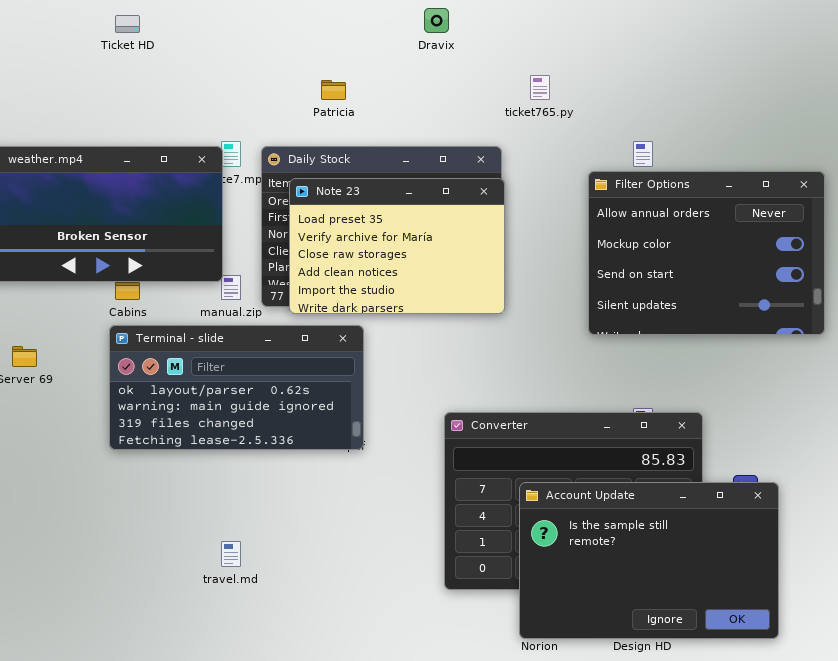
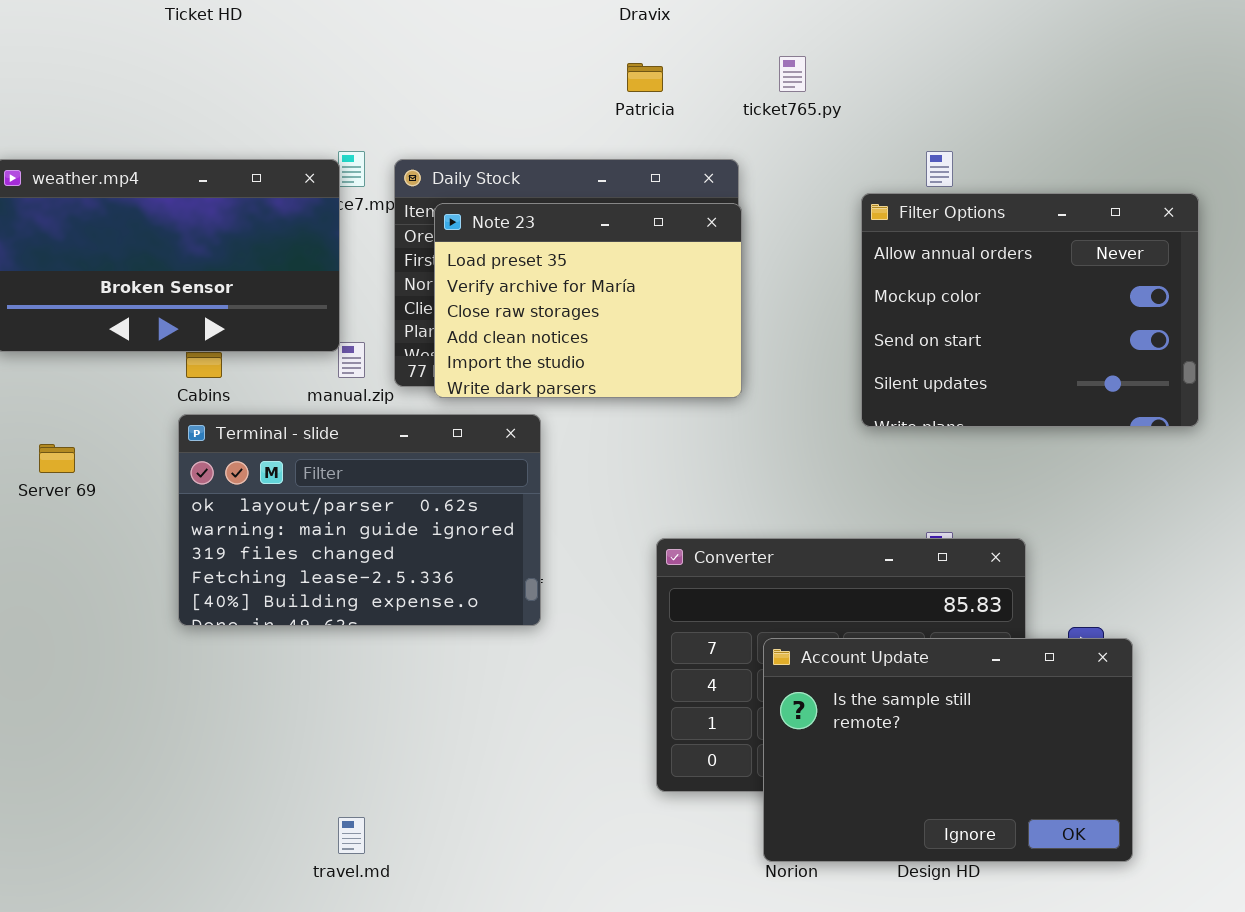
Patricia: [321,80,346,100] -> [627,63,663,92], moved
Terminal - slide: [109,325,364,450] -> [178,414,541,626], resized
travel.md: [221,541,241,567] -> [338,817,365,854], moved

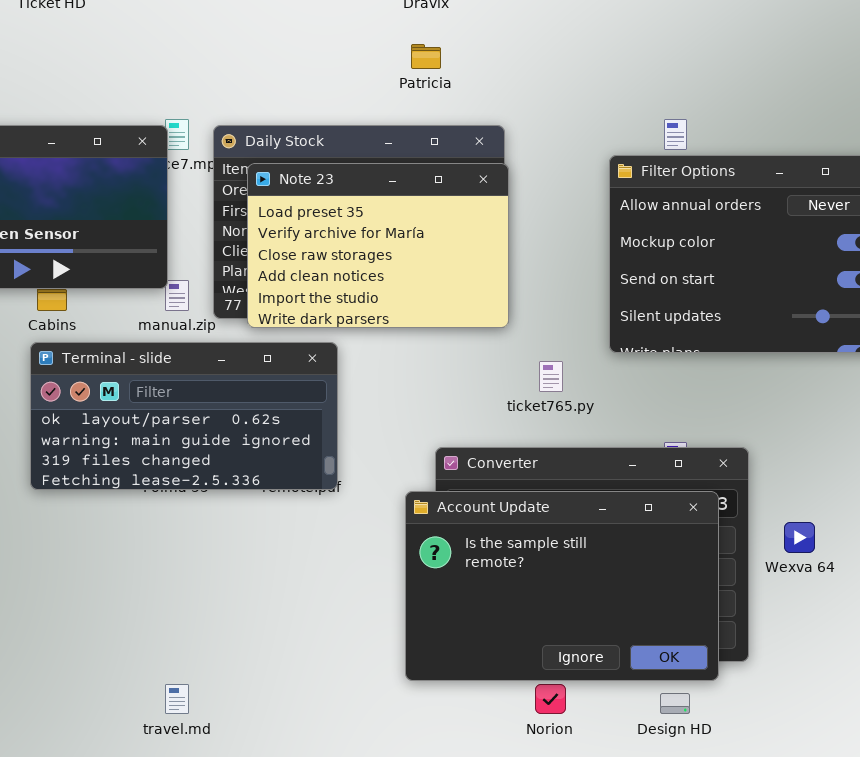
ticket765.py: [779,56,806,92] -> [539,361,563,392], moved
Terminal - slide: [178,414,541,626] -> [30,342,338,490], resized
Account Update: [763,638,1133,862] -> [405,491,719,681], moved

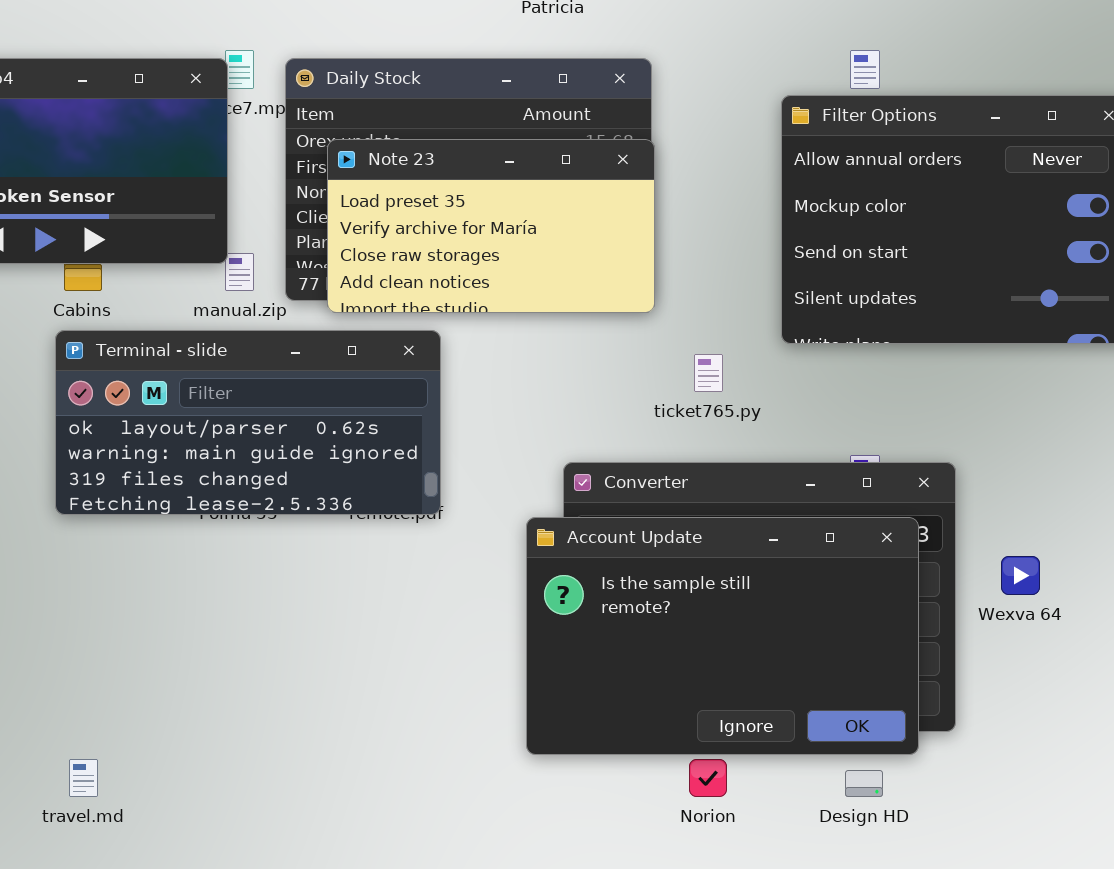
Note 23: [247,163,509,328] -> [327,139,655,313], resized
travel.md: [165,684,189,714] -> [69,759,98,797], moved

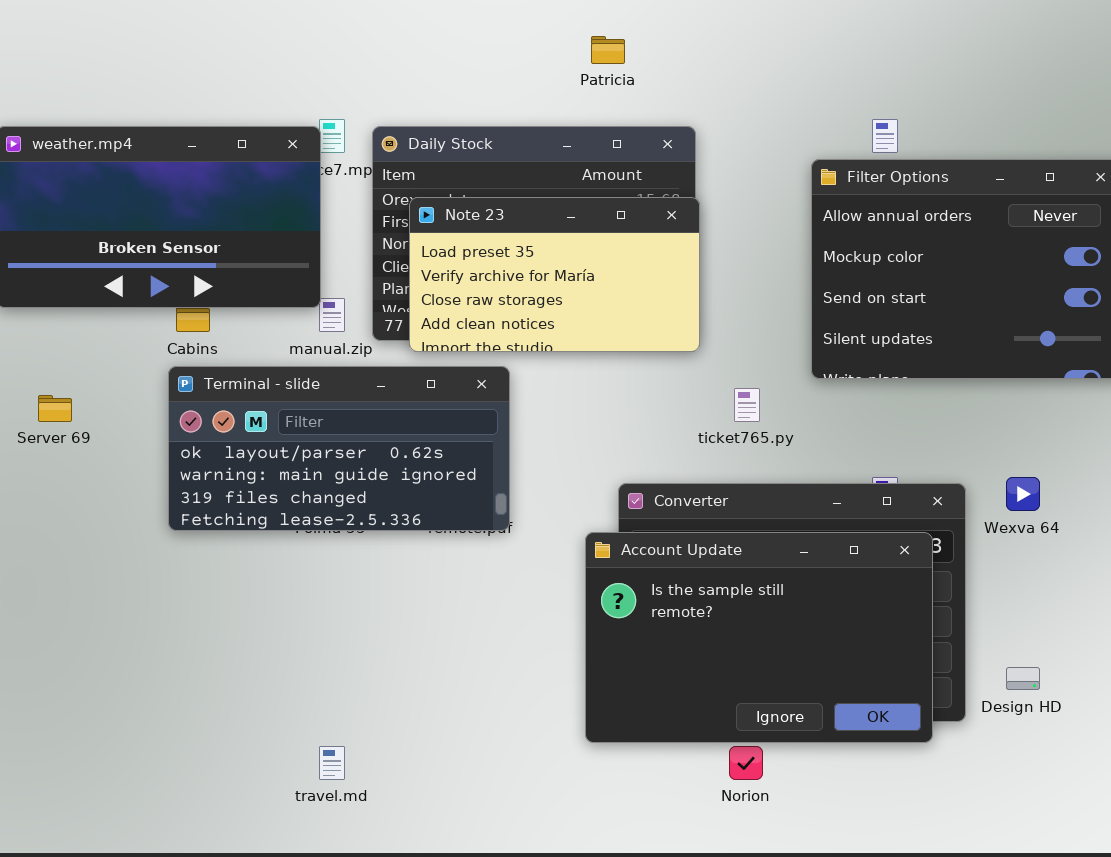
Wexva 64: [1001,556,1040,595] -> [1006,477,1040,511], moved
travel.md: [69,759,98,797] -> [319,746,345,780], moved
Design HD: [845,770,883,797] -> [1006,667,1040,690], moved

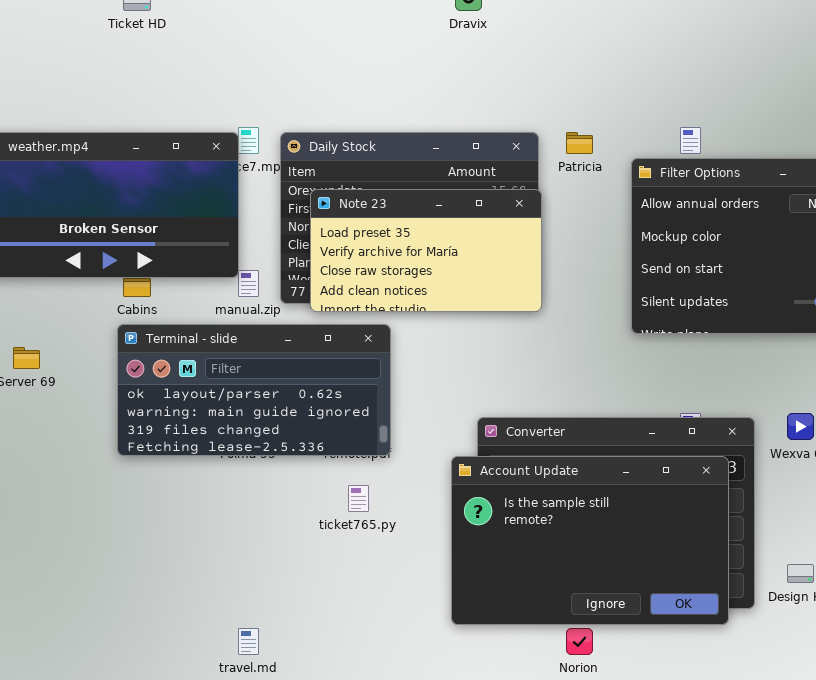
Patricia: [591,36,625,64] -> [566,132,593,154], moved
ticket765.py: [734,388,760,422] -> [348,485,369,512], moved

